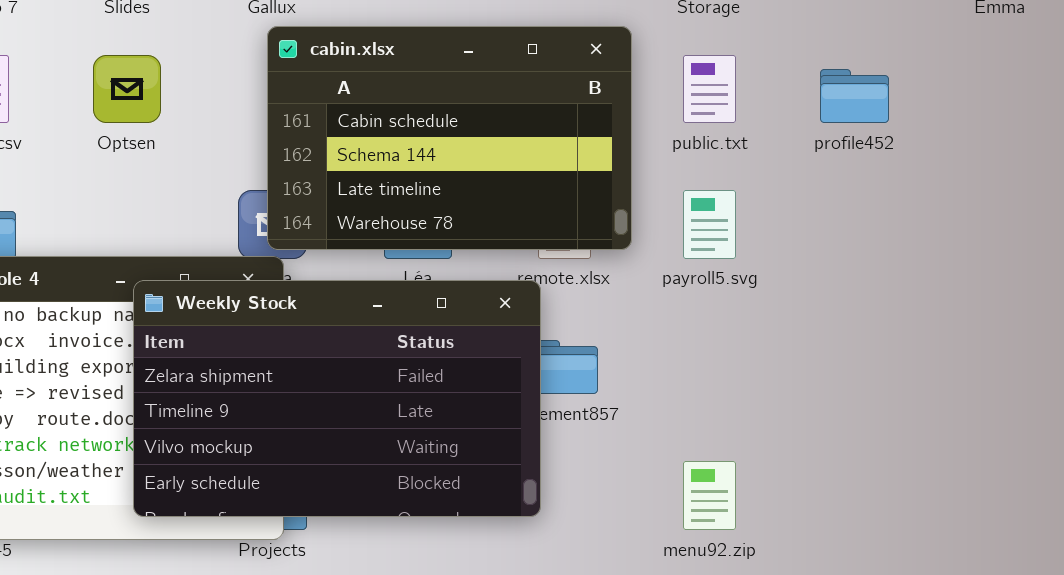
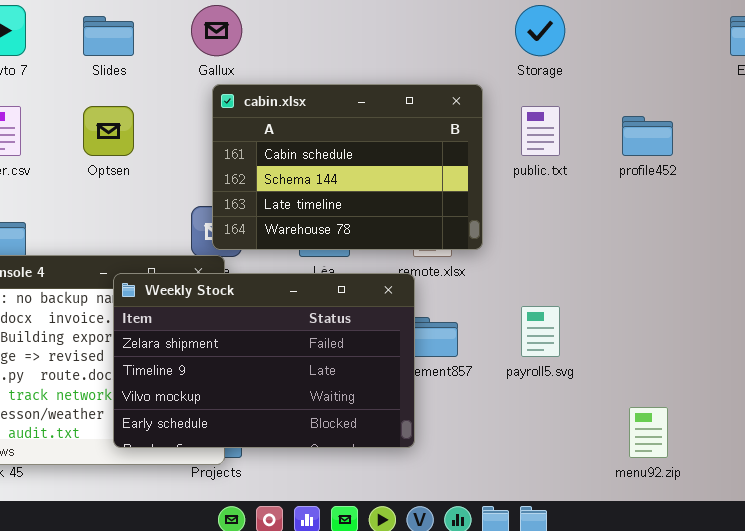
payroll5.svg: [683,190,736,259] -> [521,306,560,357], moved
menu92.zip: [683,461,736,530] -> [629,407,668,458], moved

